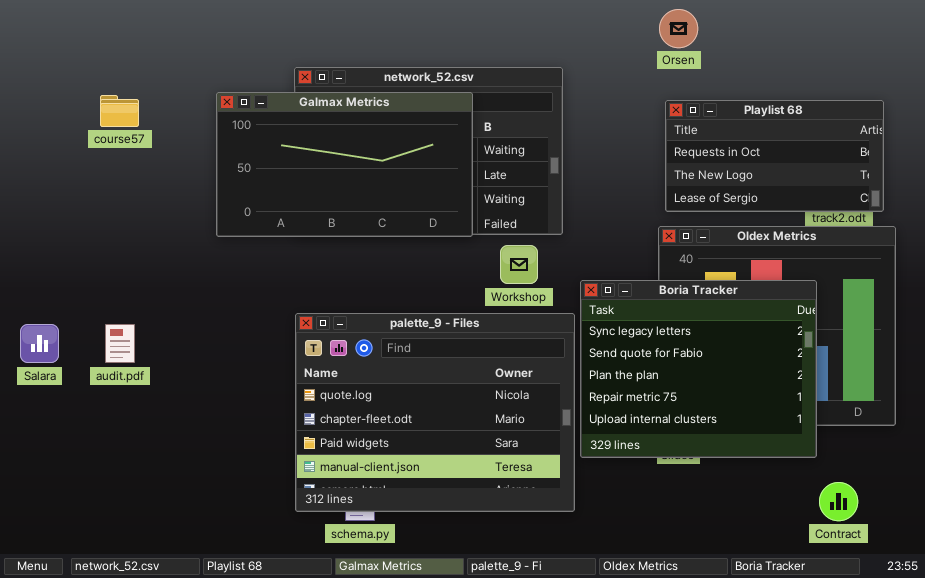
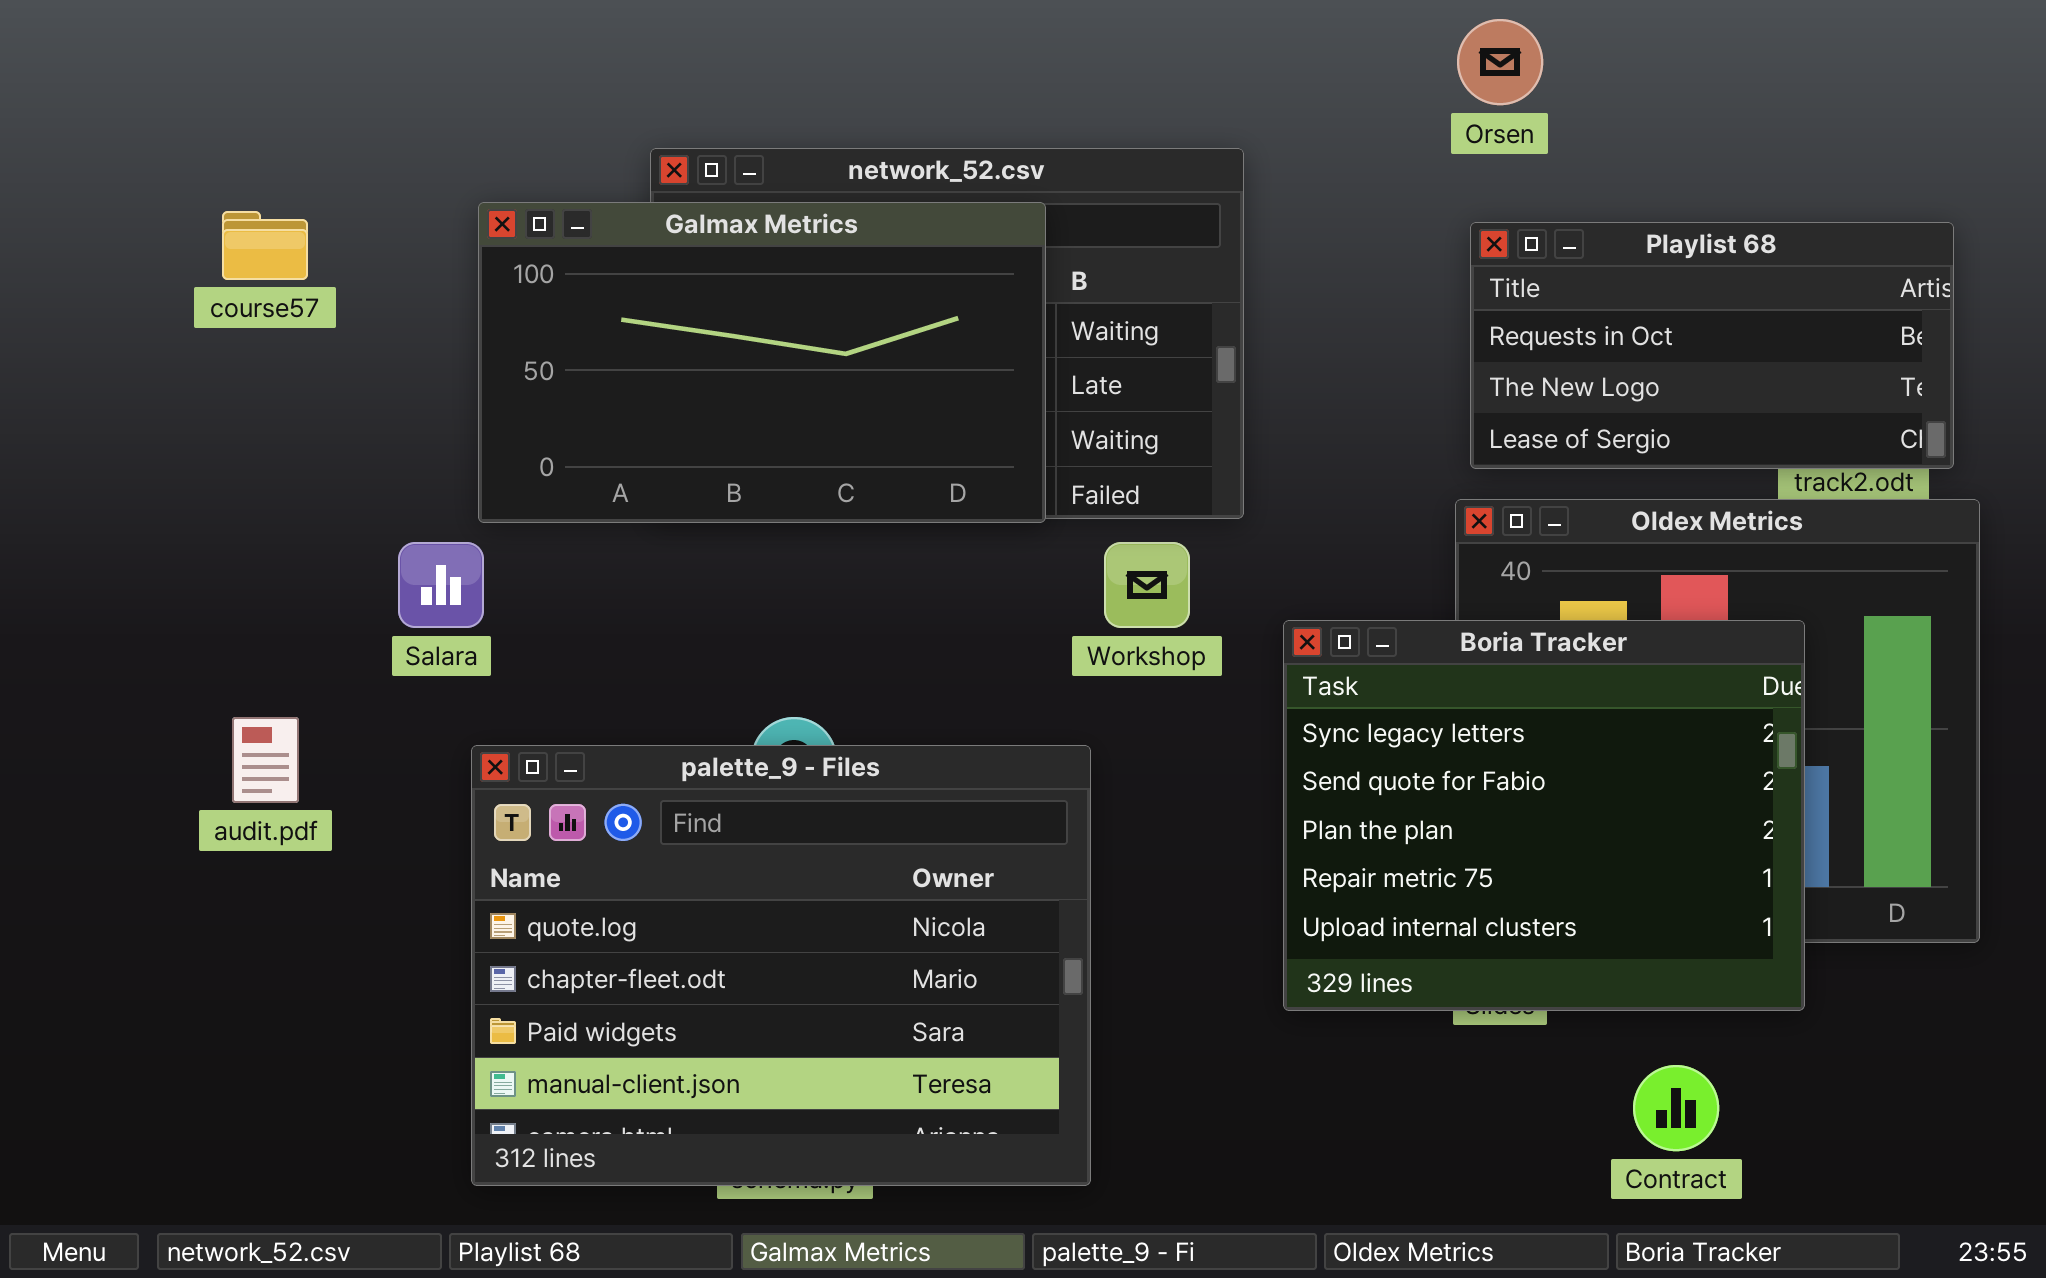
palette_9 - Files: [295,313,575,512] -> [471,745,1091,1186], moved
Salara: [20,324,59,363] -> [398,542,484,628], moved
Contract: [819,482,858,521] -> [1633,1065,1719,1151], moved

